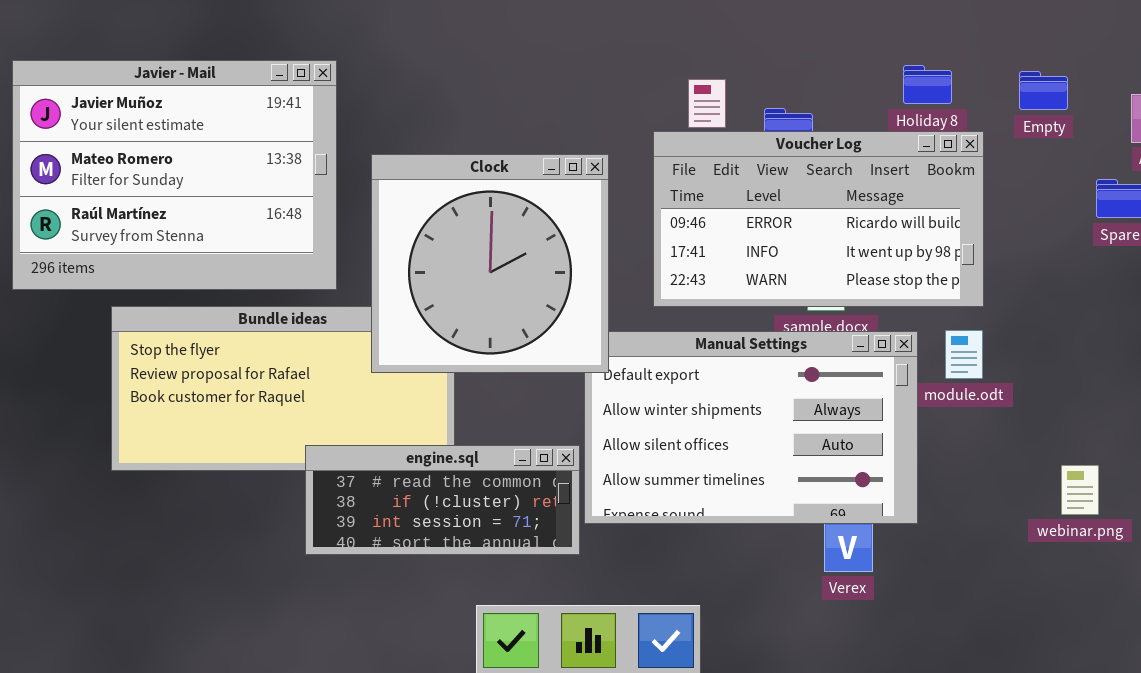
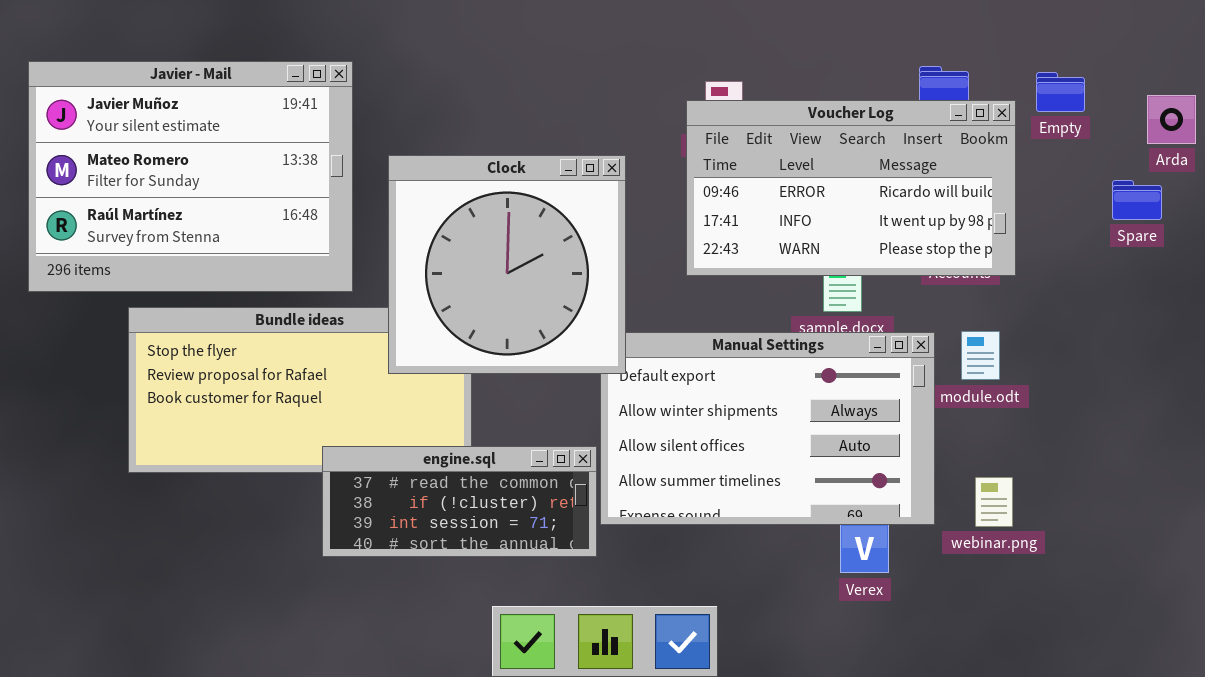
Voucher Log: [653,131,984,307] -> [686,100,1016,276], moved
webinar.png: [1061,465,1099,515] -> [975,477,1013,527], moved

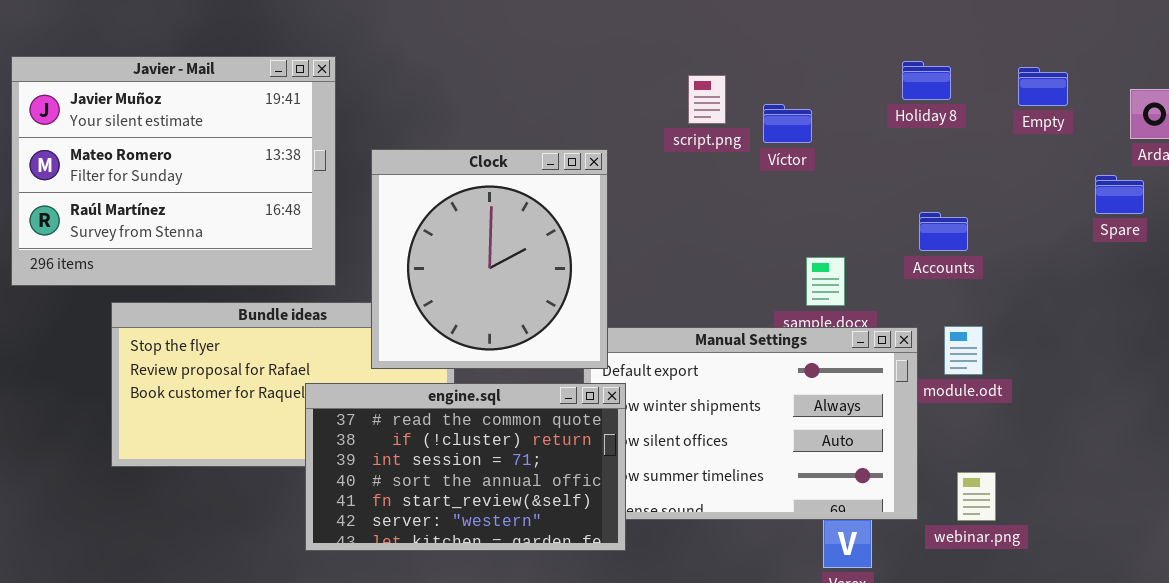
Voucher Log: [686,100,1016,276] -> none, closed
engine.sql: [322,446,597,557] -> [305,383,626,551], resized

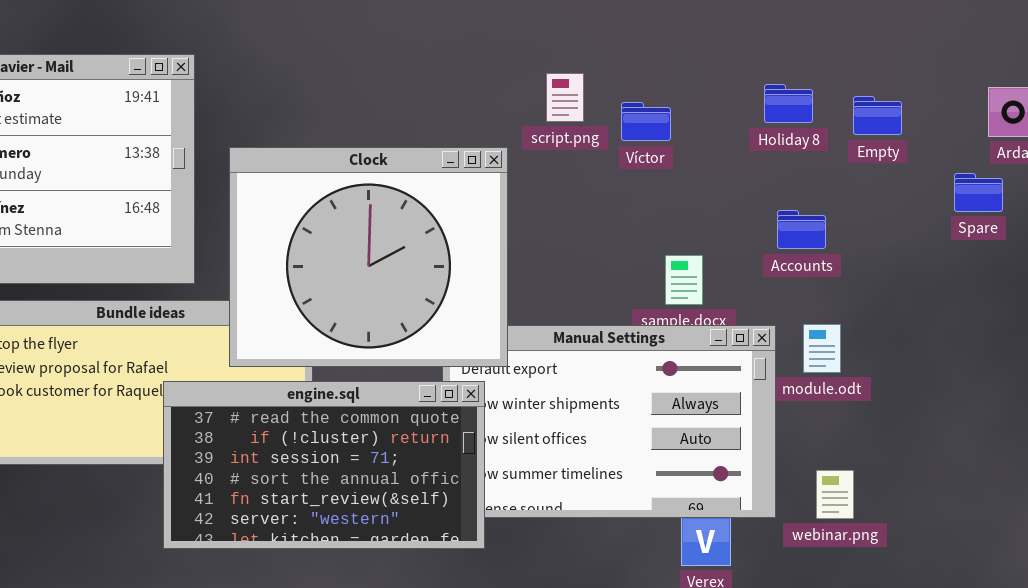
Holiday 8: [902,61,951,100] -> [764,84,813,123], moved
Empty: [1018,67,1068,106] -> [853,96,902,135], moved
Clock: [371,149,608,369] -> [229,147,508,367], resized

